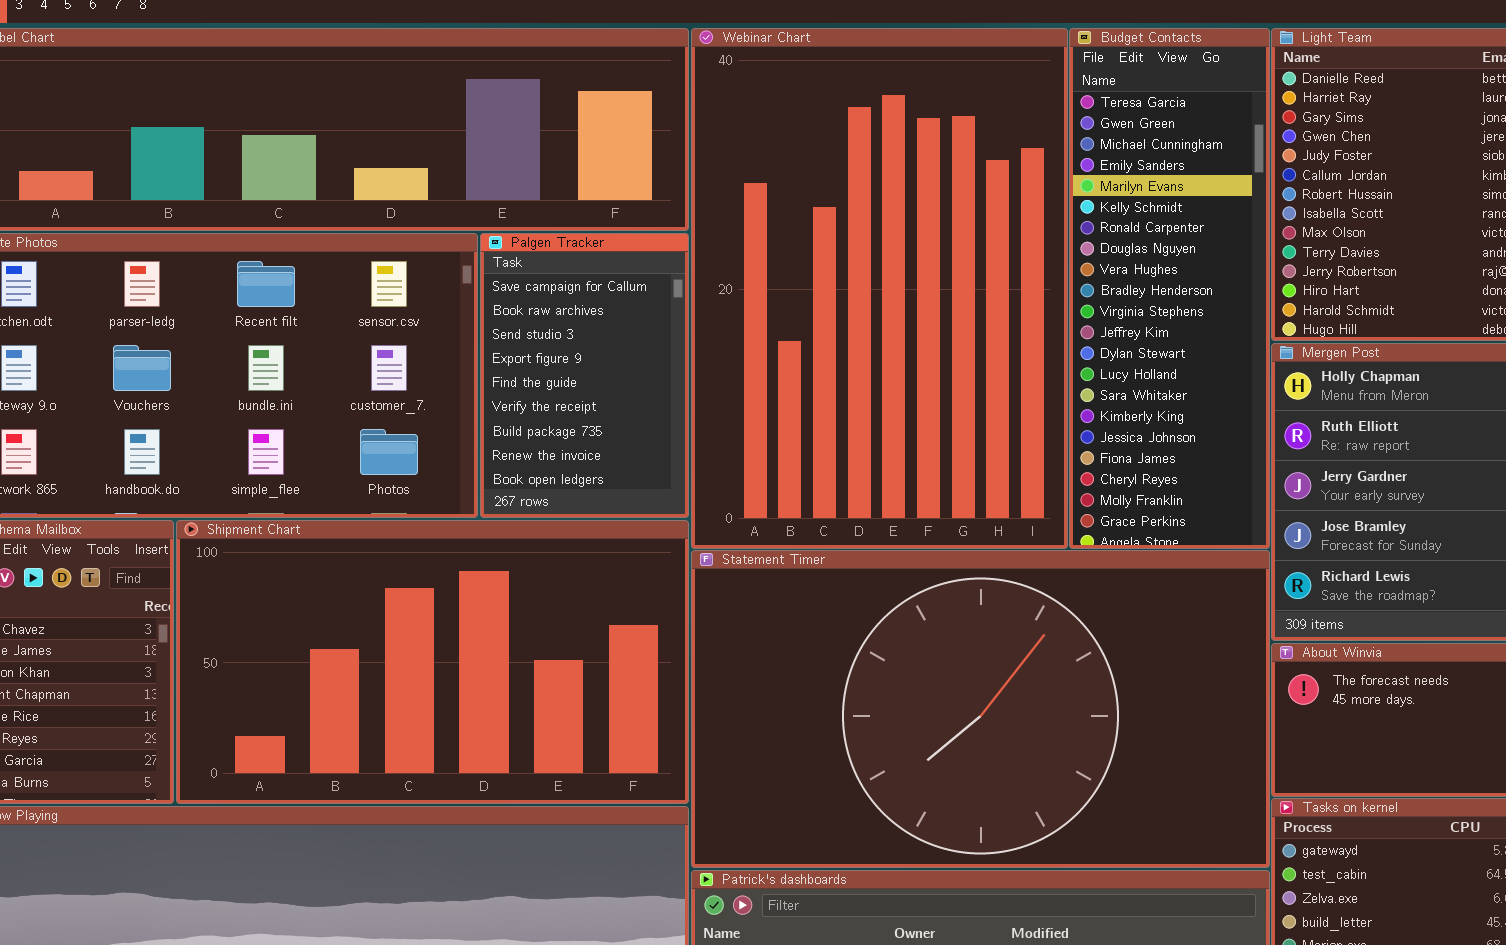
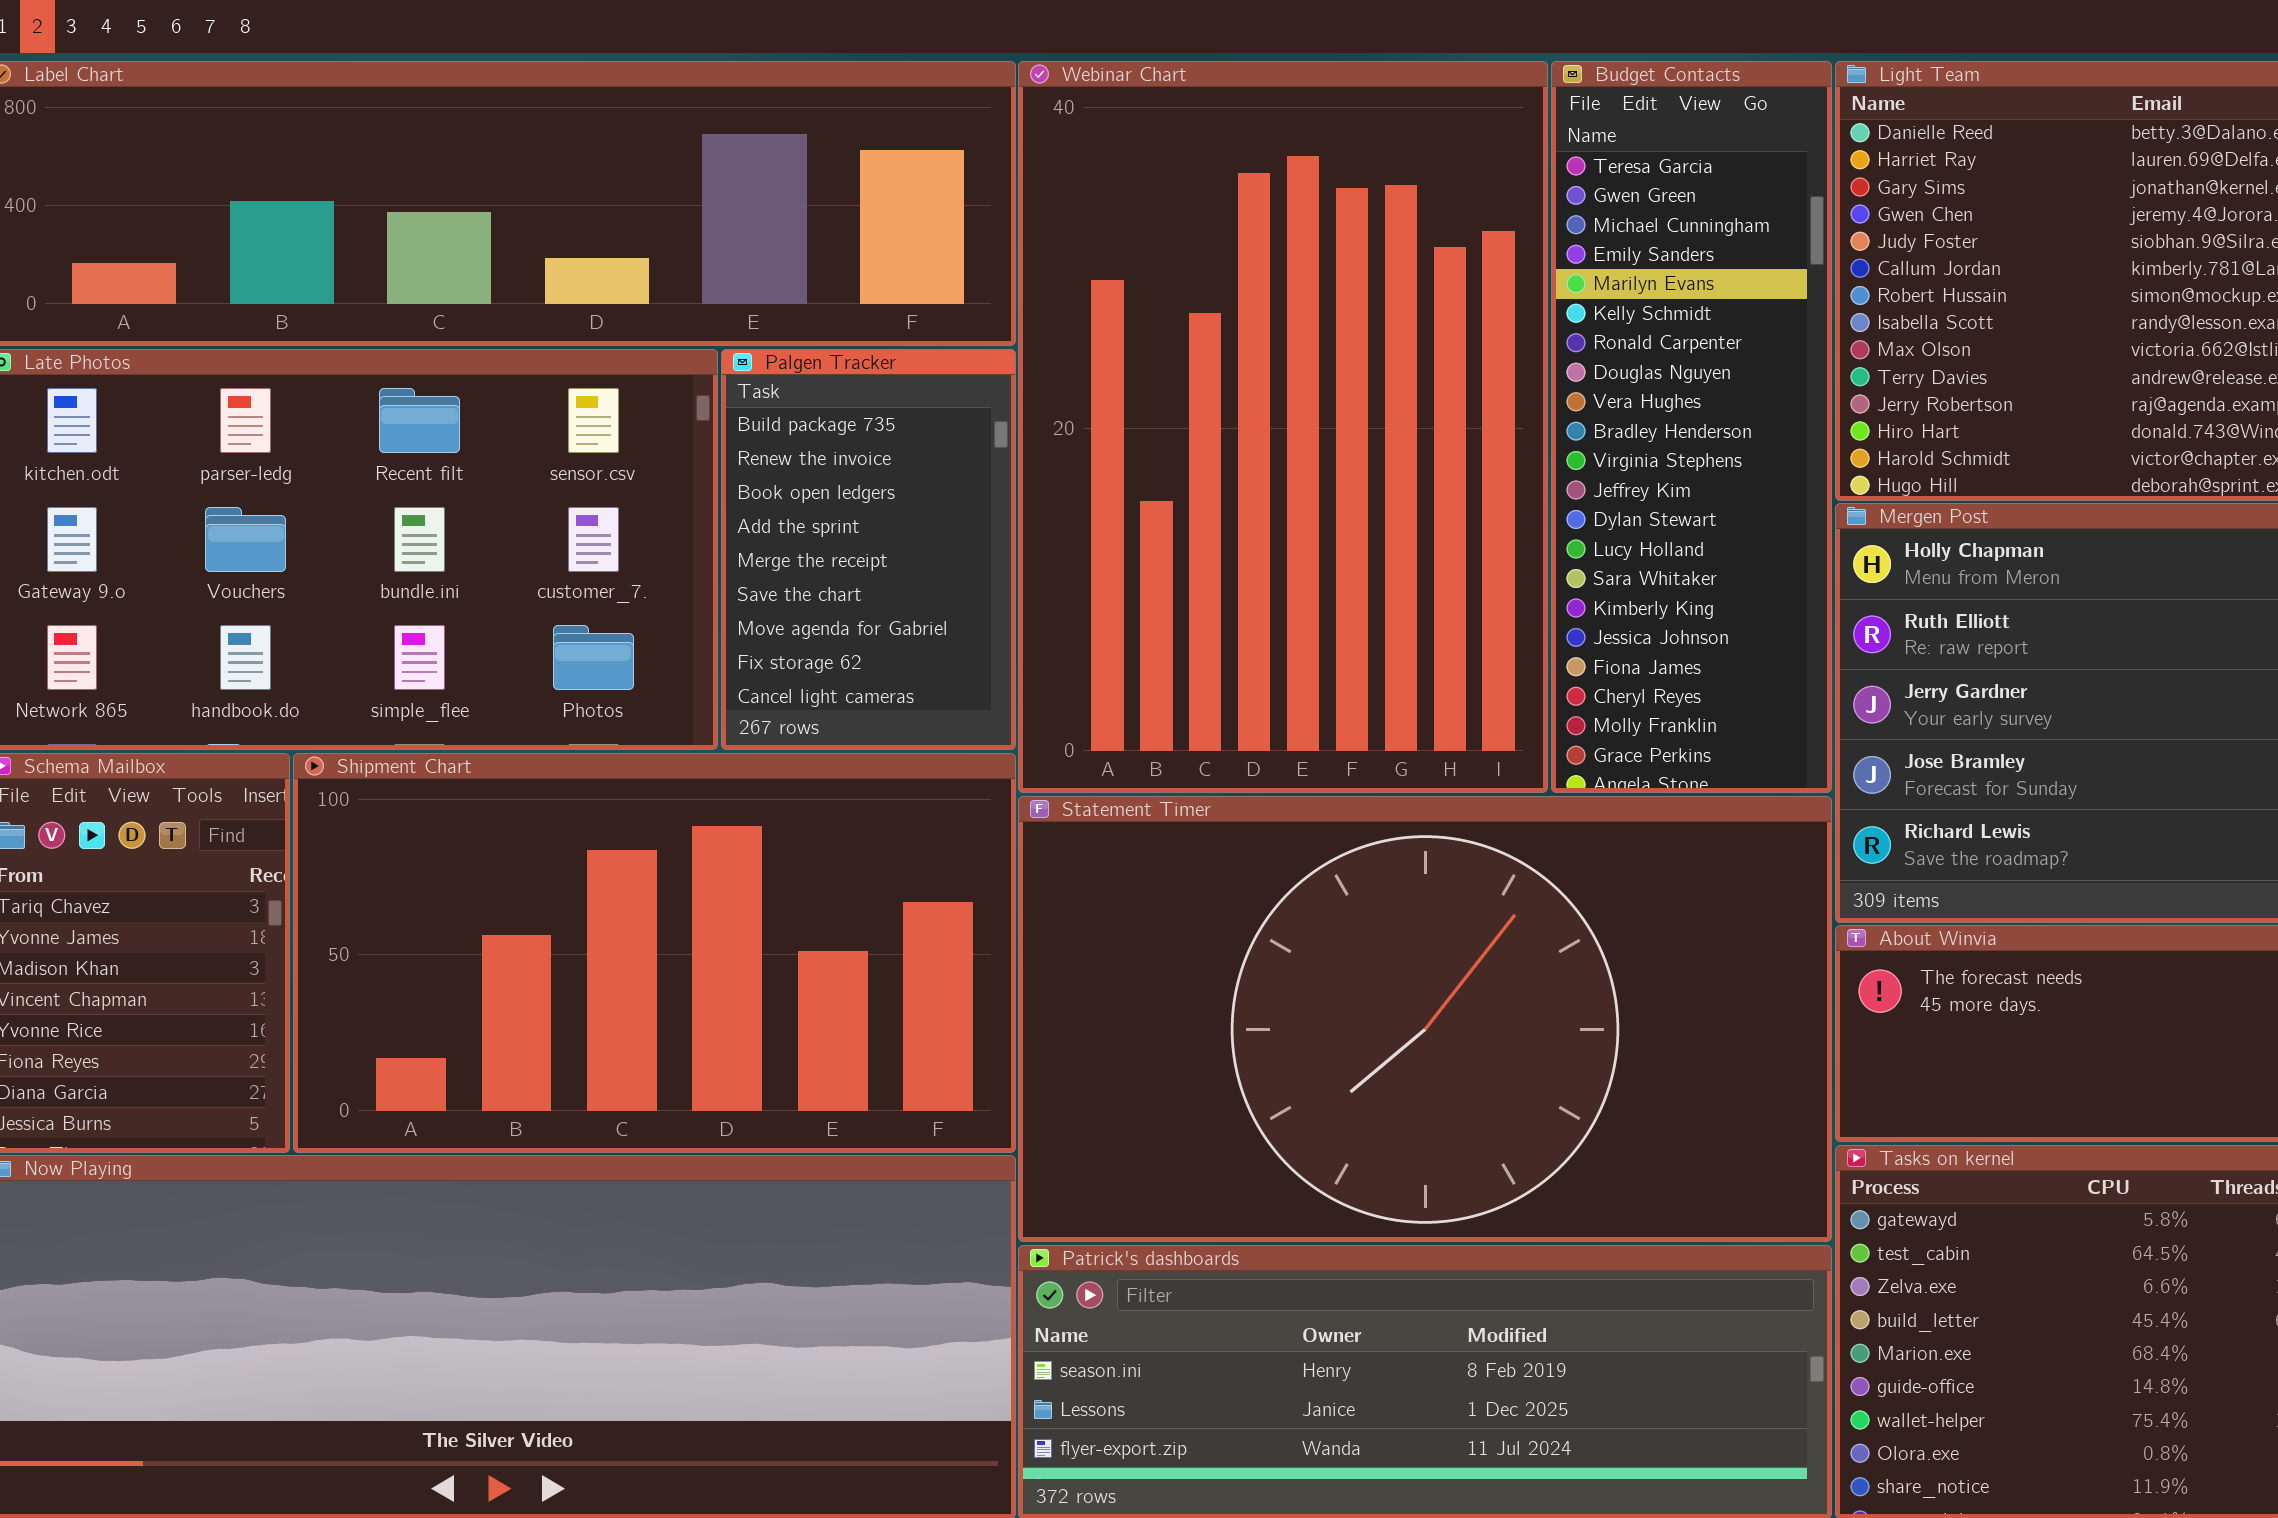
Palgen Tracker: [480,233,689,518] -> [721,349,1016,750], scrolled down 6 rows

